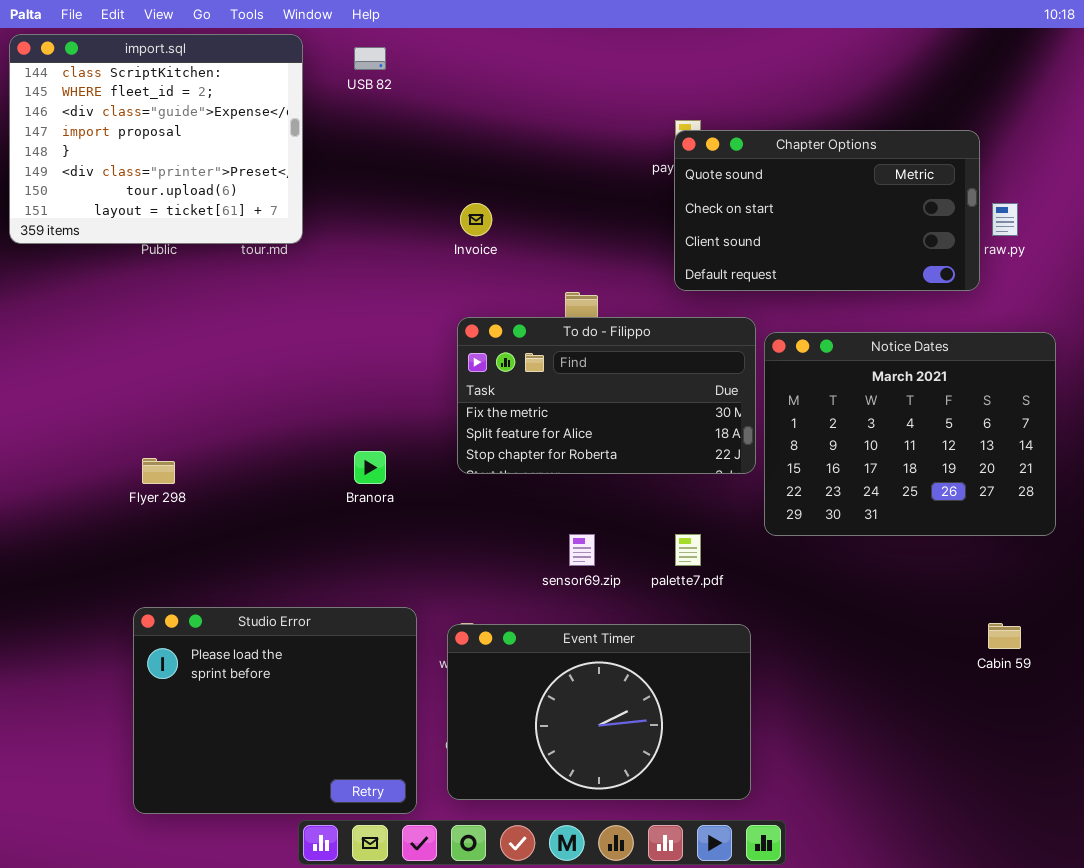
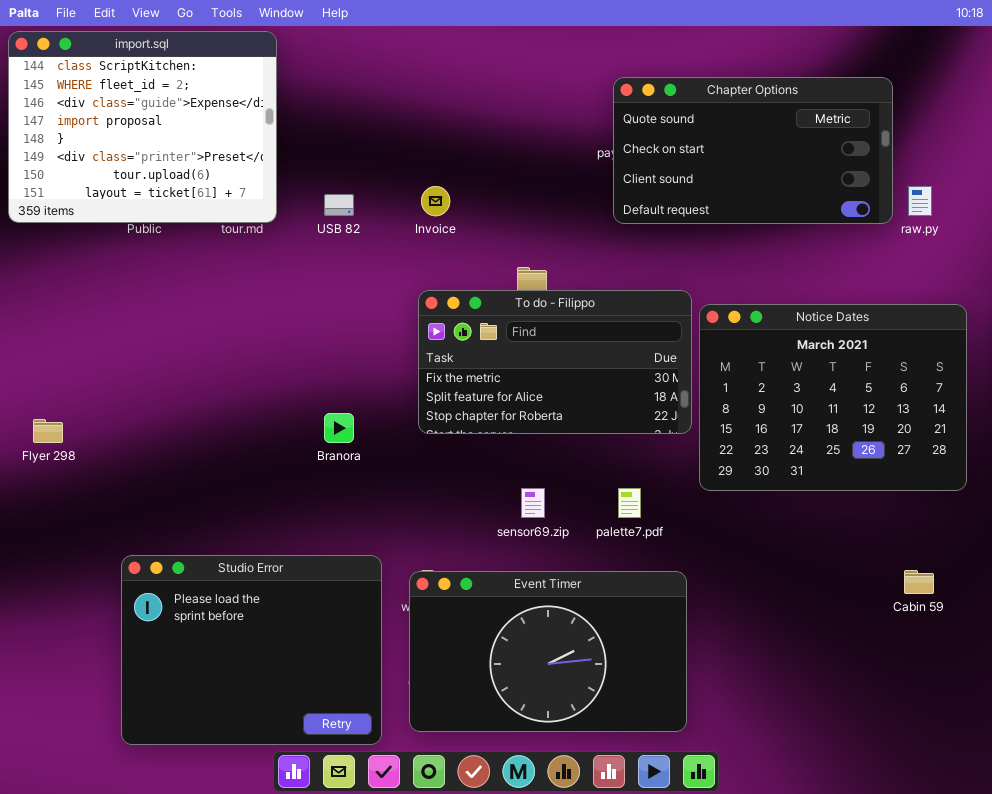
USB 82: [354,47,386,70] -> [324,194,354,216], moved
Chapter Options: [674,130,980,291] -> [613,77,893,224], moved
Flyer 298: [142,458,175,484] -> [33,419,63,443], moved

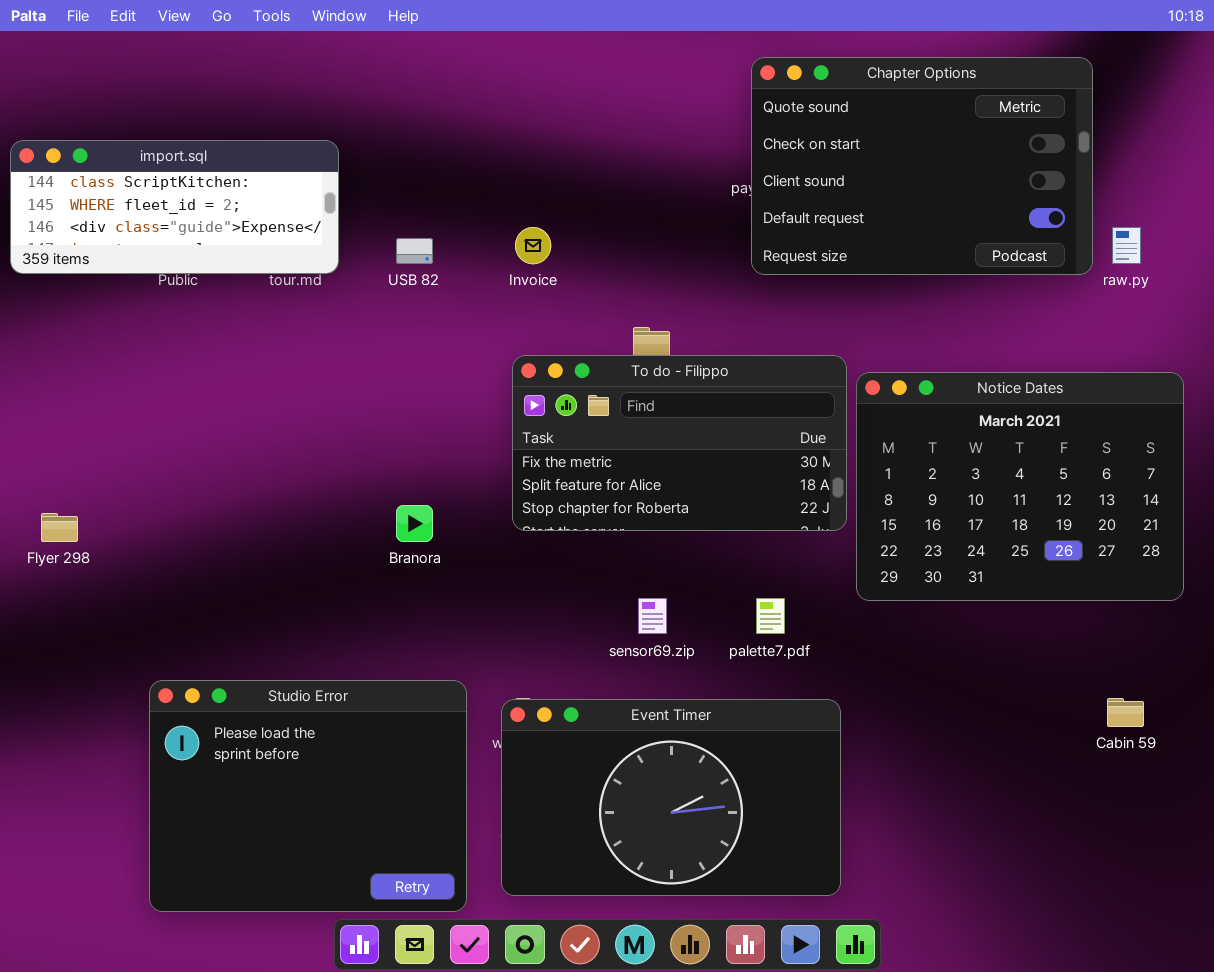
import.sql: [8,31,277,223] -> [10,140,339,274], resized
Chapter Options: [613,77,893,224] -> [751,57,1093,275], resized

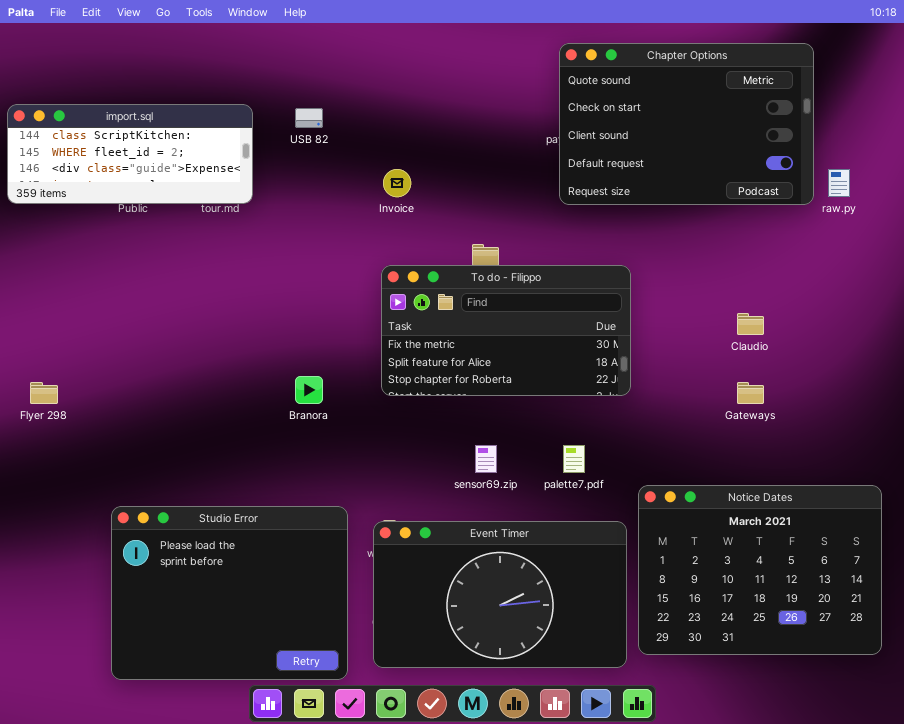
USB 82: [396,238,433,264] -> [295,108,323,128], moved
Notice Dates: [856,372,1184,601] -> [638,485,882,655], moved

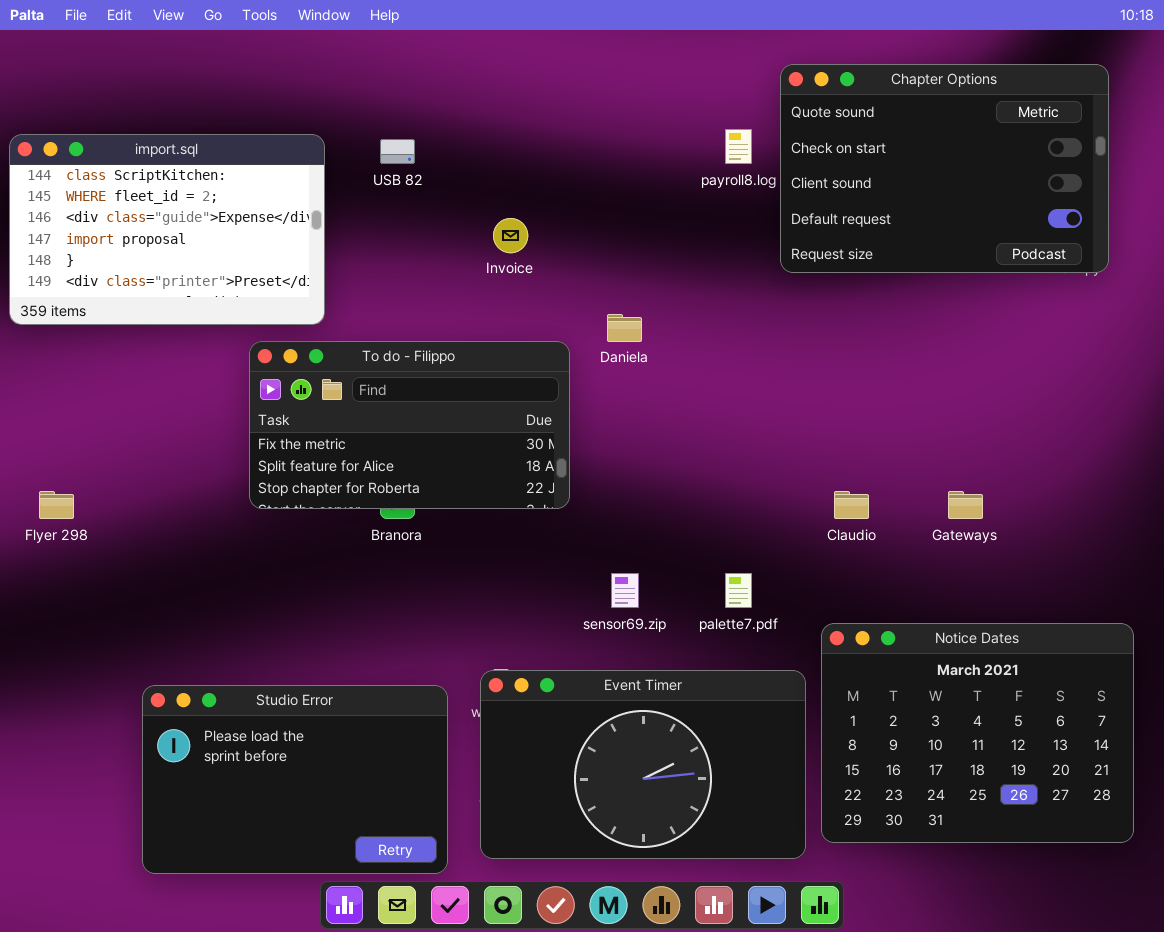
Chapter Options: [559,43,814,205] -> [780,64,1109,273], moved
import.sql: [7,104,253,204] -> [9,134,325,325], resized
To do - Filippo: [381,265,631,396] -> [249,341,570,509], moved
Claudio: [737,313,764,335] -> [834,491,869,519], moved
Studio Error: [111,506,348,680] -> [142,685,448,874], resized

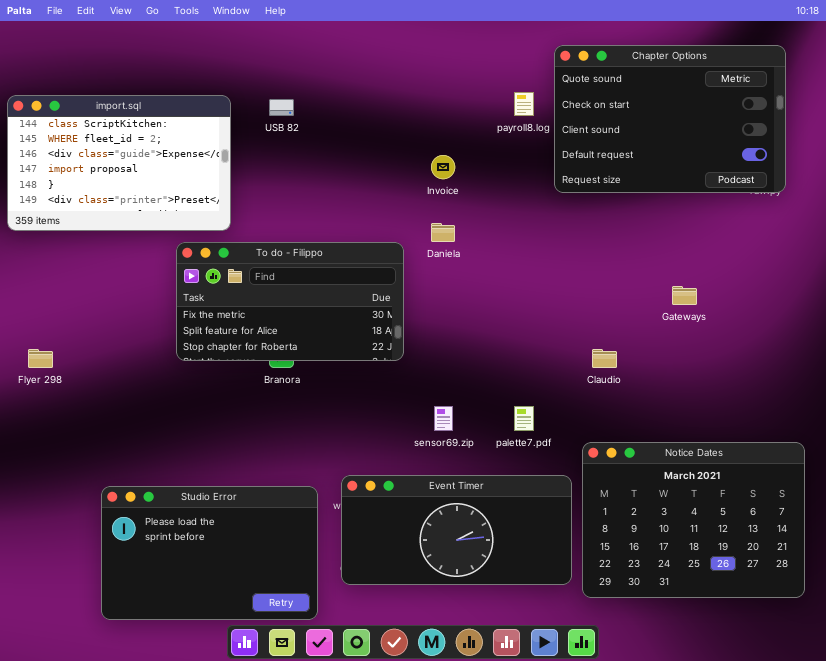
Invoice: [493,218,528,253] -> [431,155,455,179], moved
Gateways: [948,491,983,519] -> [672,286,697,305], moved
Event Timer: [480,670,806,859] -> [341,475,572,585], resized

